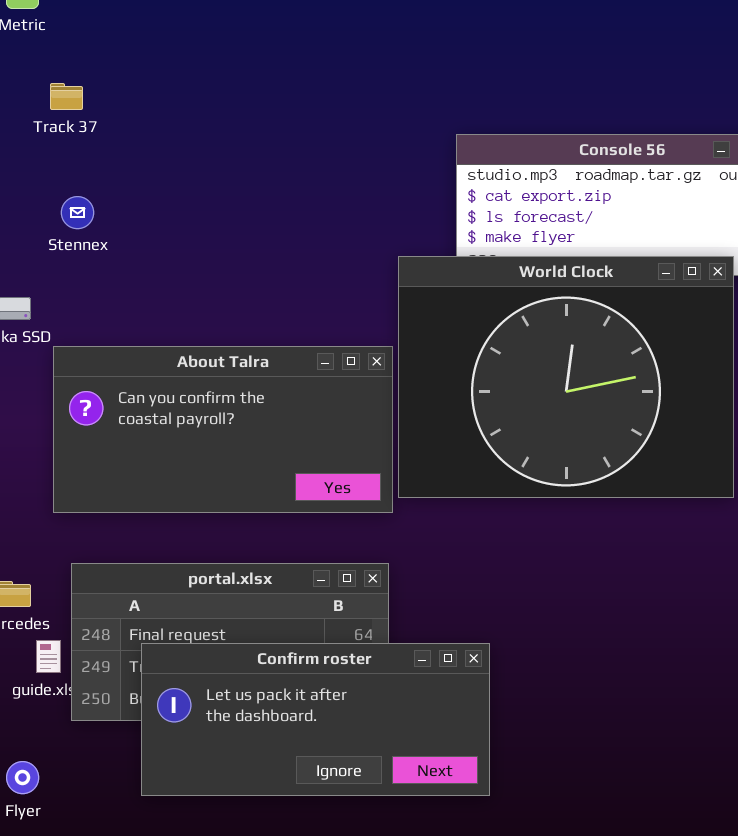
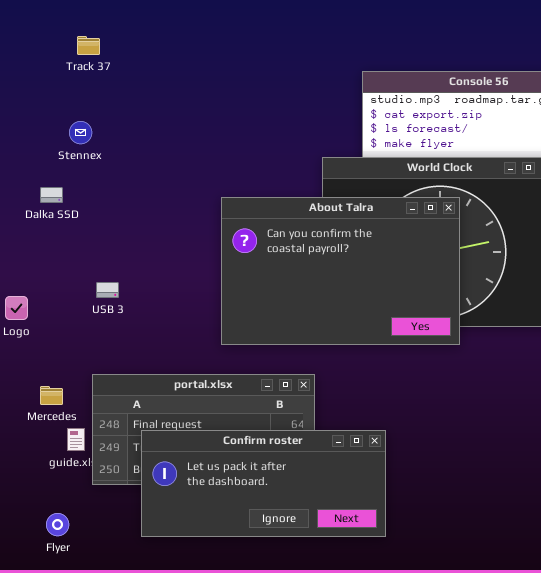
Stennex: [61,196,94,229] -> [69,121,92,144], moved
About Talra: [53,346,393,513] -> [221,197,460,345], moved, resized

